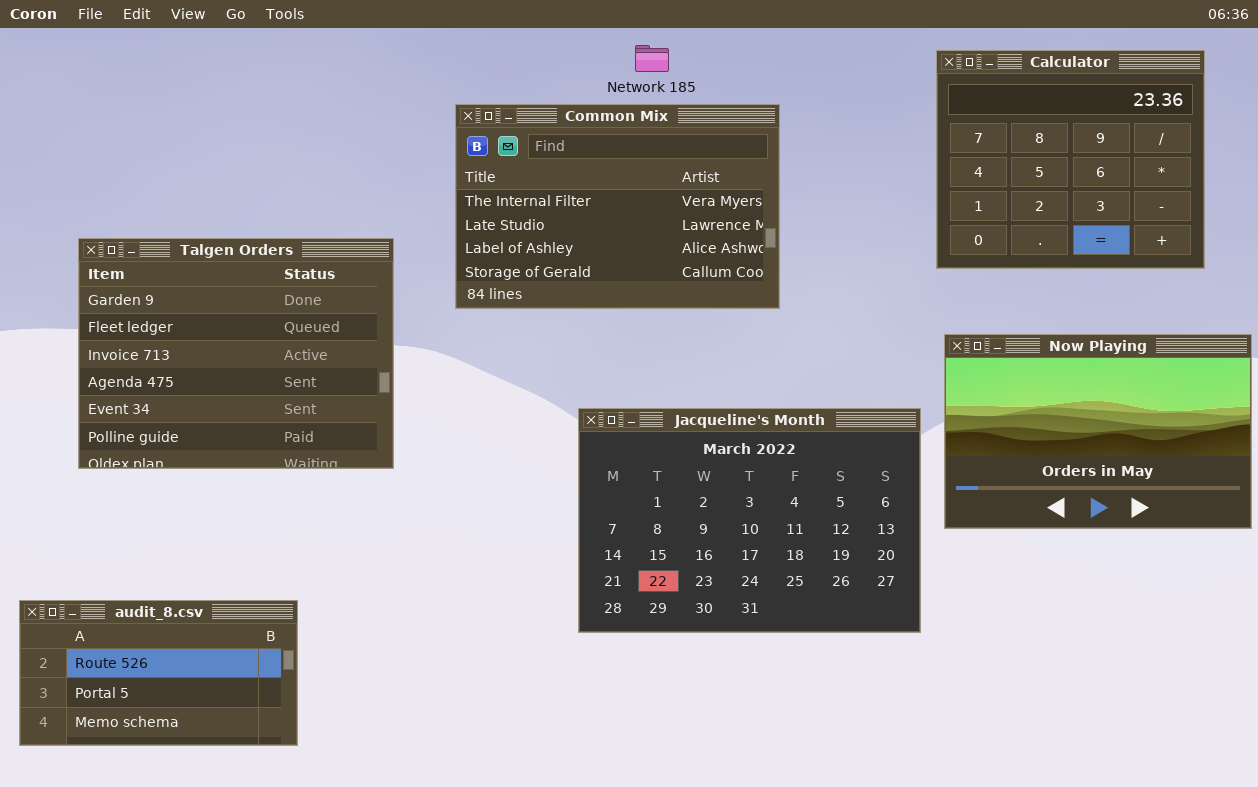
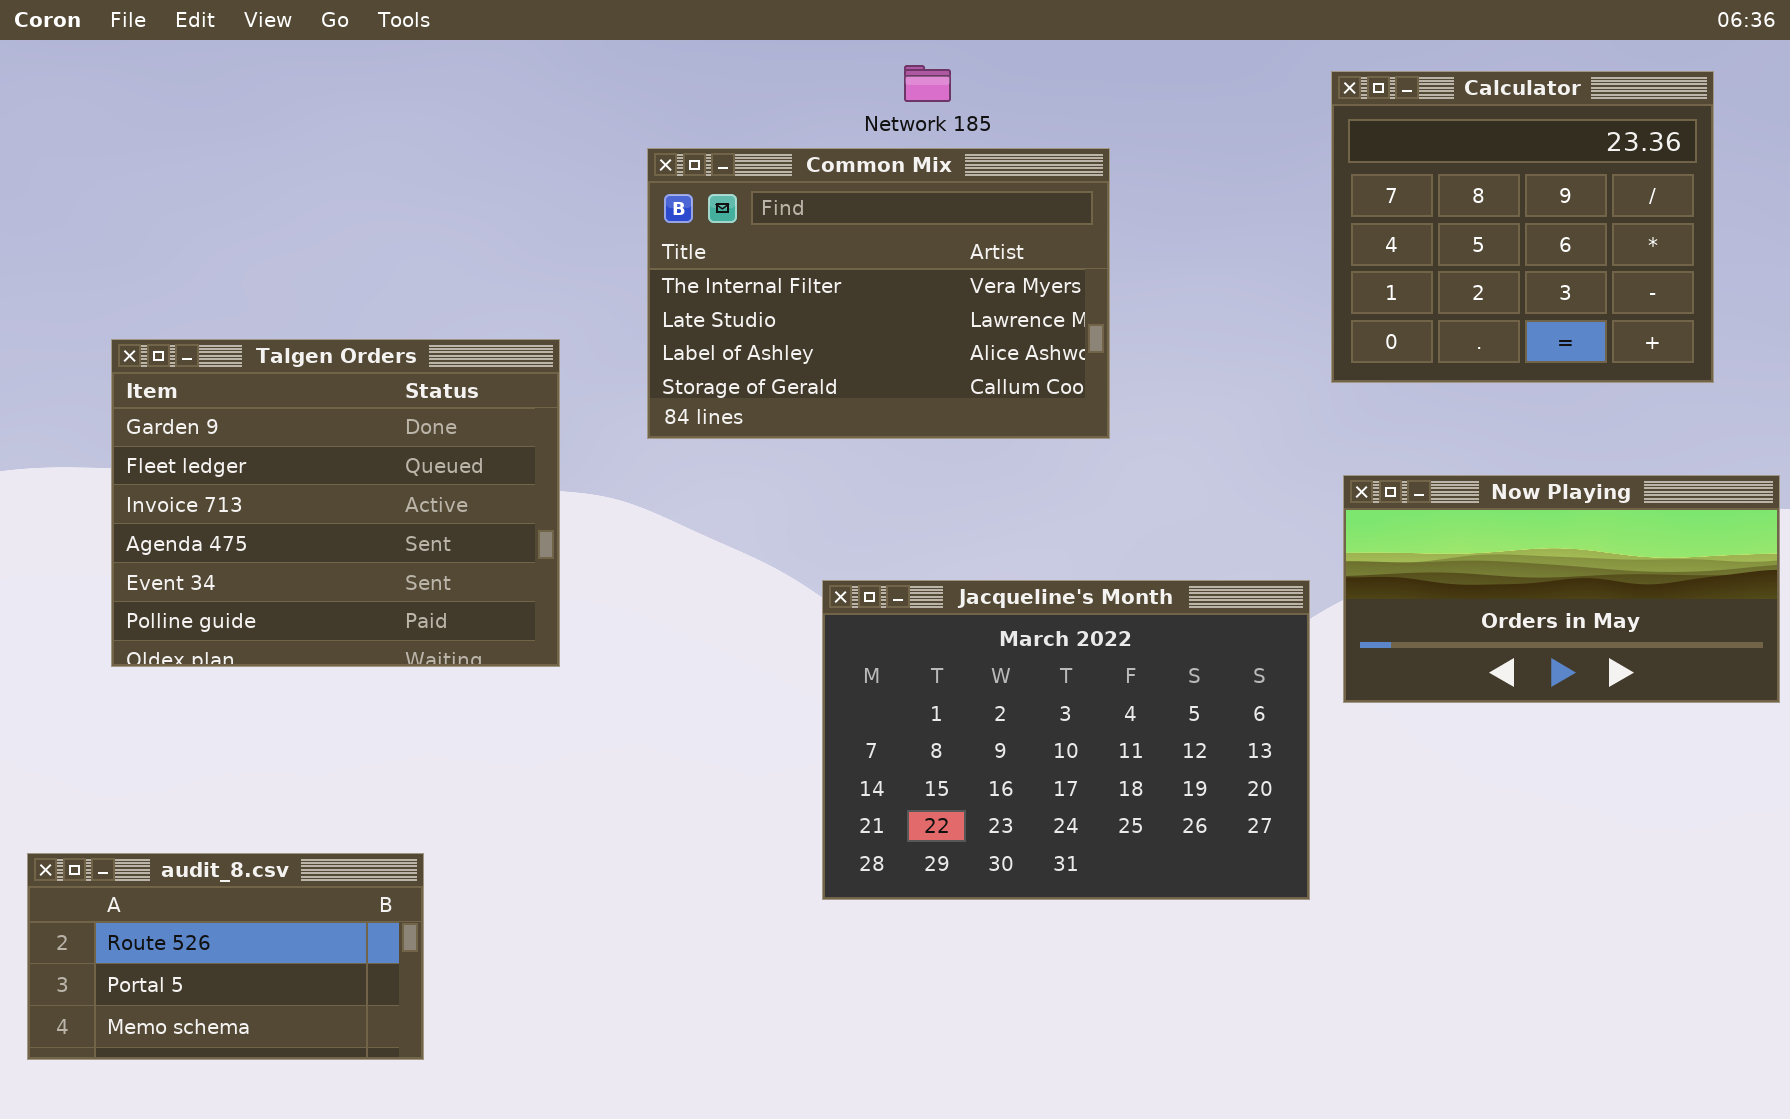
Now Playing: [944,334,1252,529] -> [1343,475,1780,703], resized

